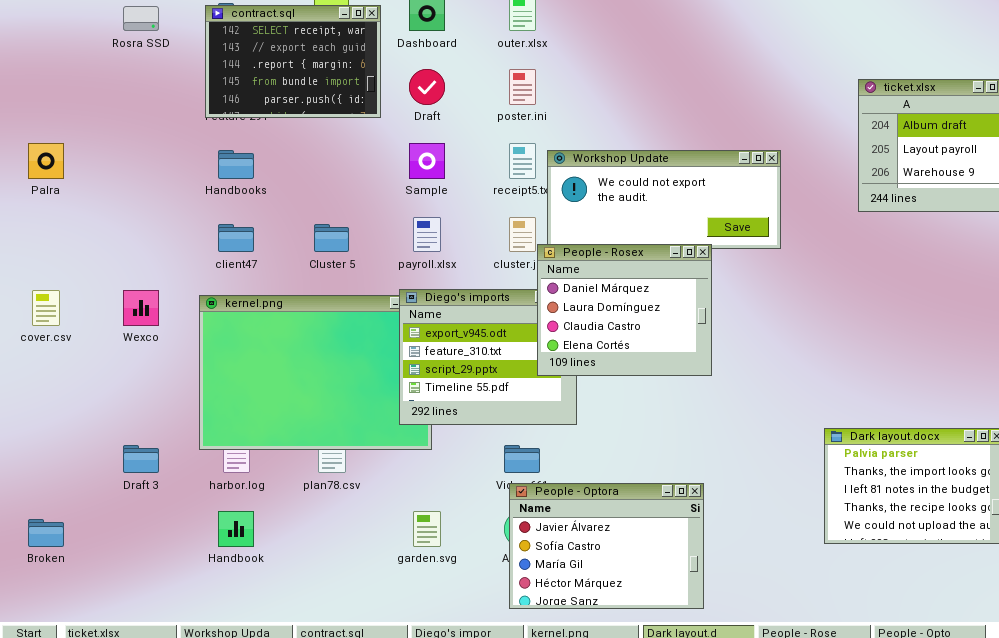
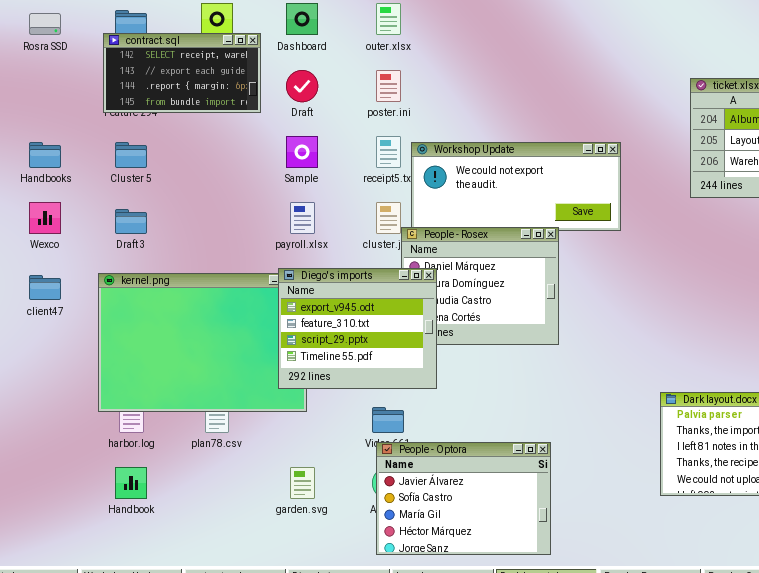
contract.sql: [205,5,381,118] -> [103,33,261,113], resized
Handbooks: [218,150,254,179] -> [29,142,61,168], moved
client47: [218,224,254,252] -> [29,275,61,300], moved
Cluster 5: [314,224,349,252] -> [115,142,147,168], moved
Diego's imports: [399,289,577,425] -> [278,268,437,389], raised
Wexco: [123,290,159,326] -> [29,202,61,234], moved
Draft 3: [123,445,159,473] -> [115,209,147,234], moved

